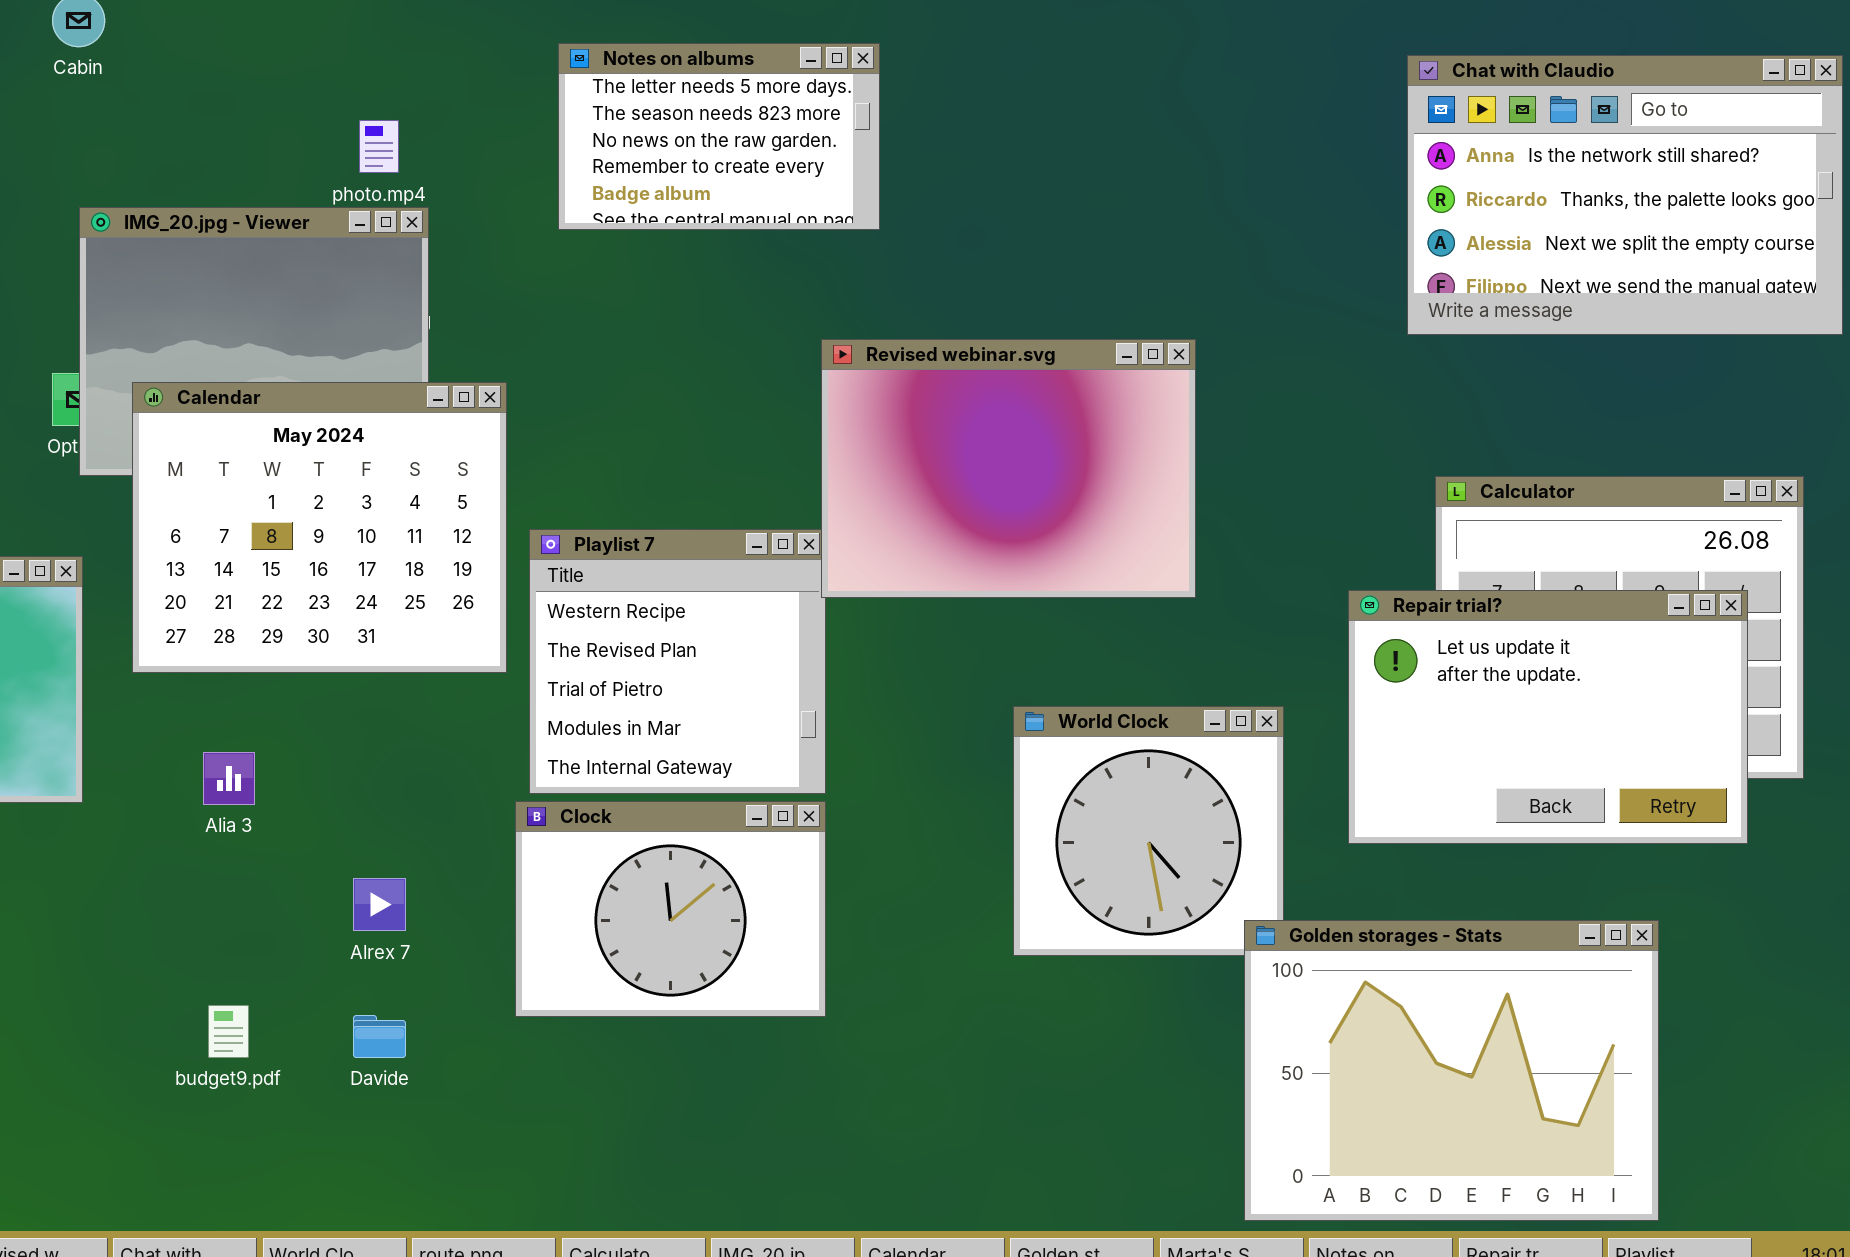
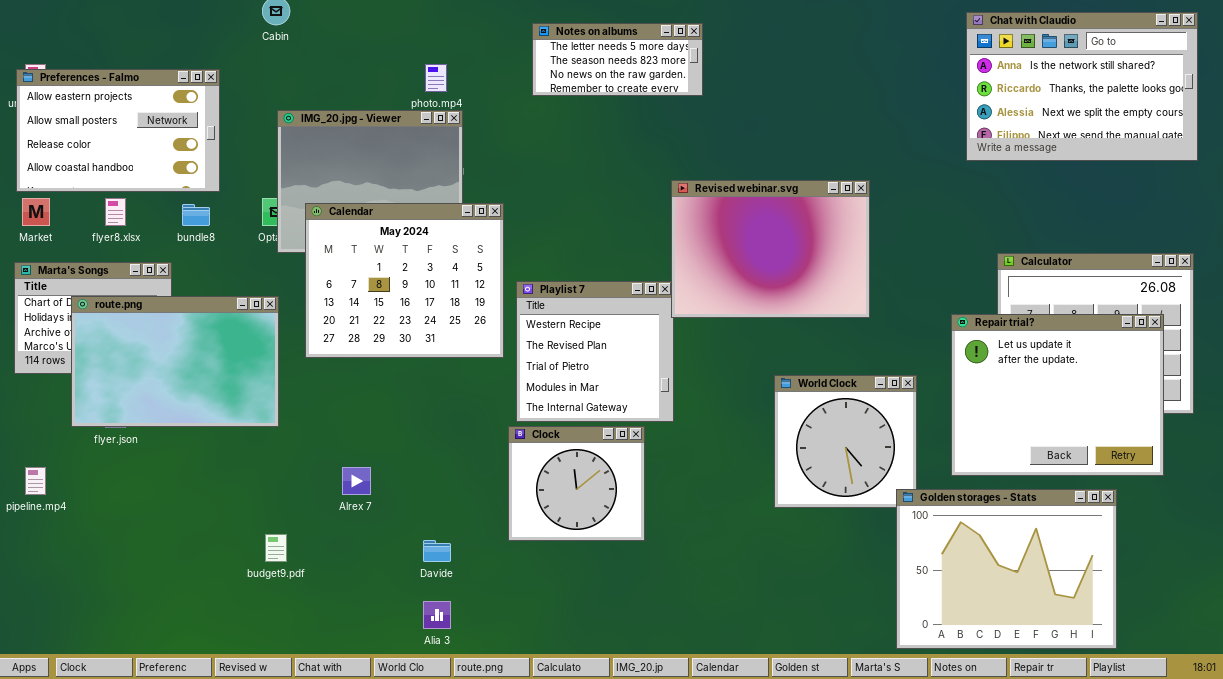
Notes on albums: [558,43,880,230] -> [532,23,703,96], resized
Chat with Claudio: [1407,55,1843,335] -> [966,12,1198,161], moved
Repair trial?: [1348,590,1748,844] -> [951,314,1164,476], resized
Alia 3: [203,752,255,805] -> [423,601,451,629], moved
Clock: [515,801,826,1017] -> [508,426,645,541], resized
Alrex 7: [353,878,406,931] -> [342,467,371,495], moved
budget9.pdf: [208,1005,249,1058] -> [265,534,287,562], moved

